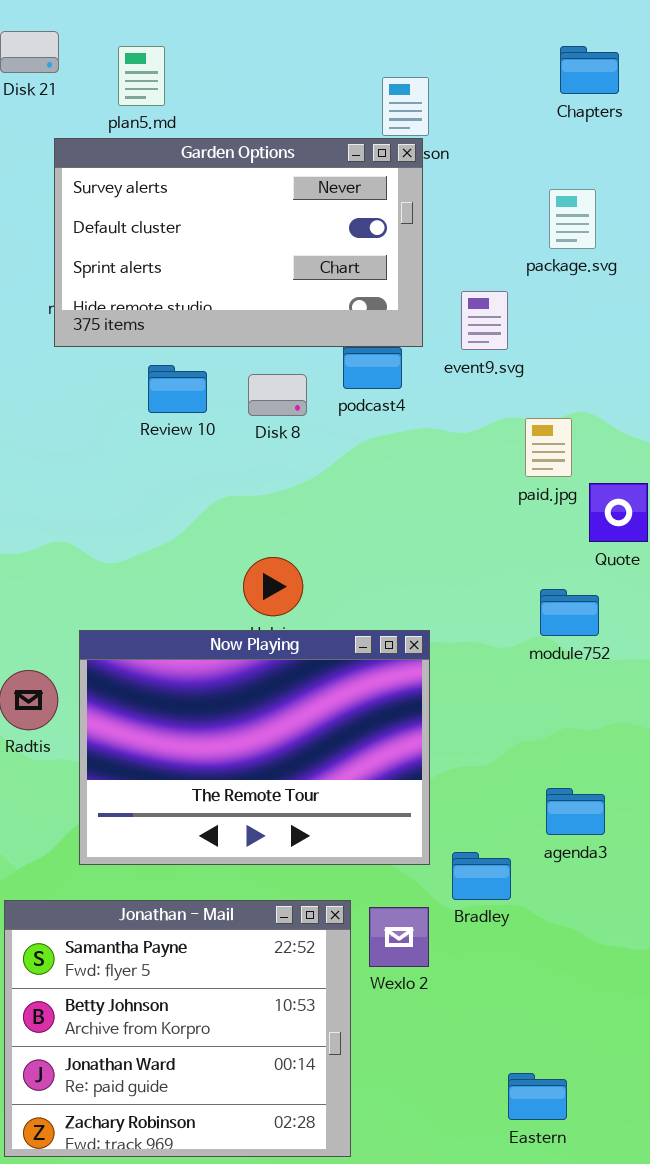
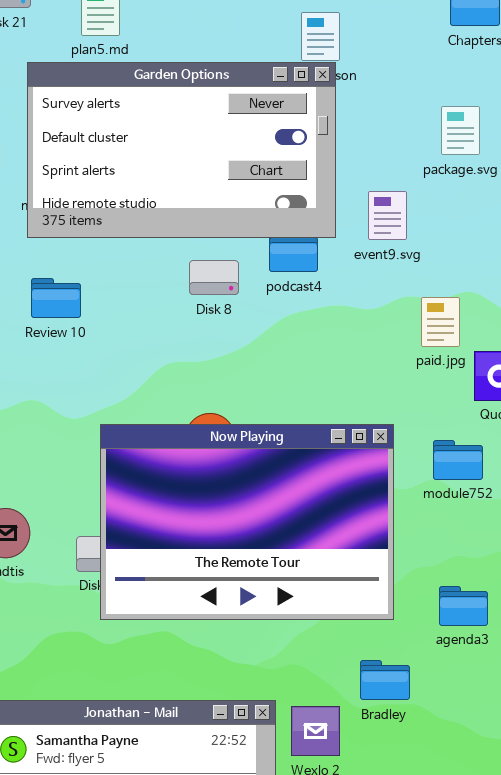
Review 10: [148,365,207,413] -> [31,278,81,318], moved
Now Playing: [79,630,430,865] -> [100,424,394,620], moved
agenda3: [546,788,605,835] -> [439,586,488,626], moved

